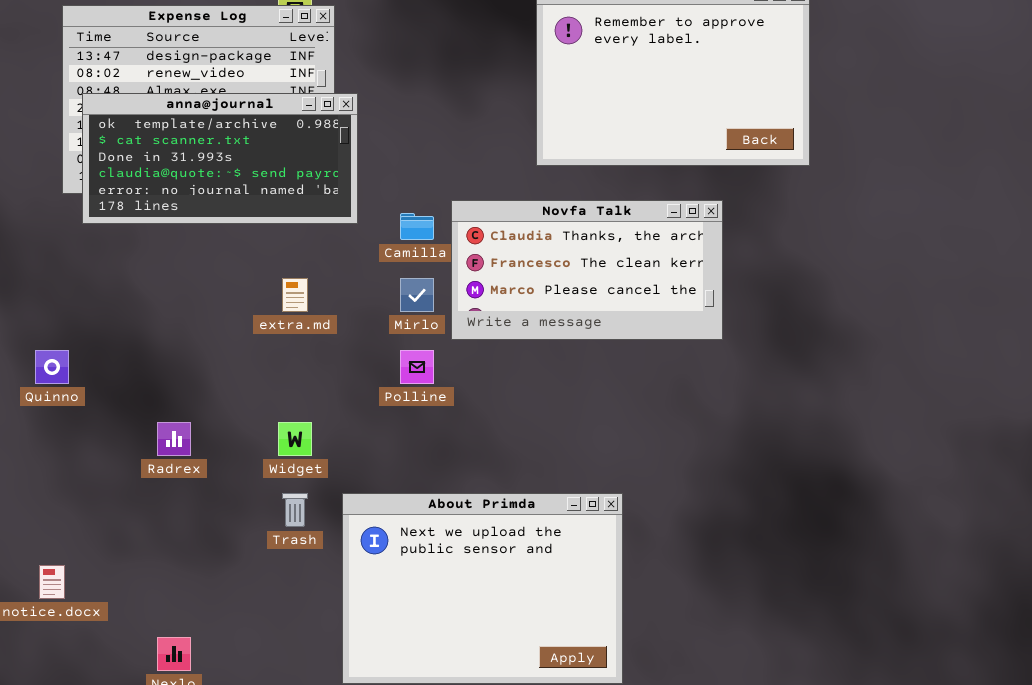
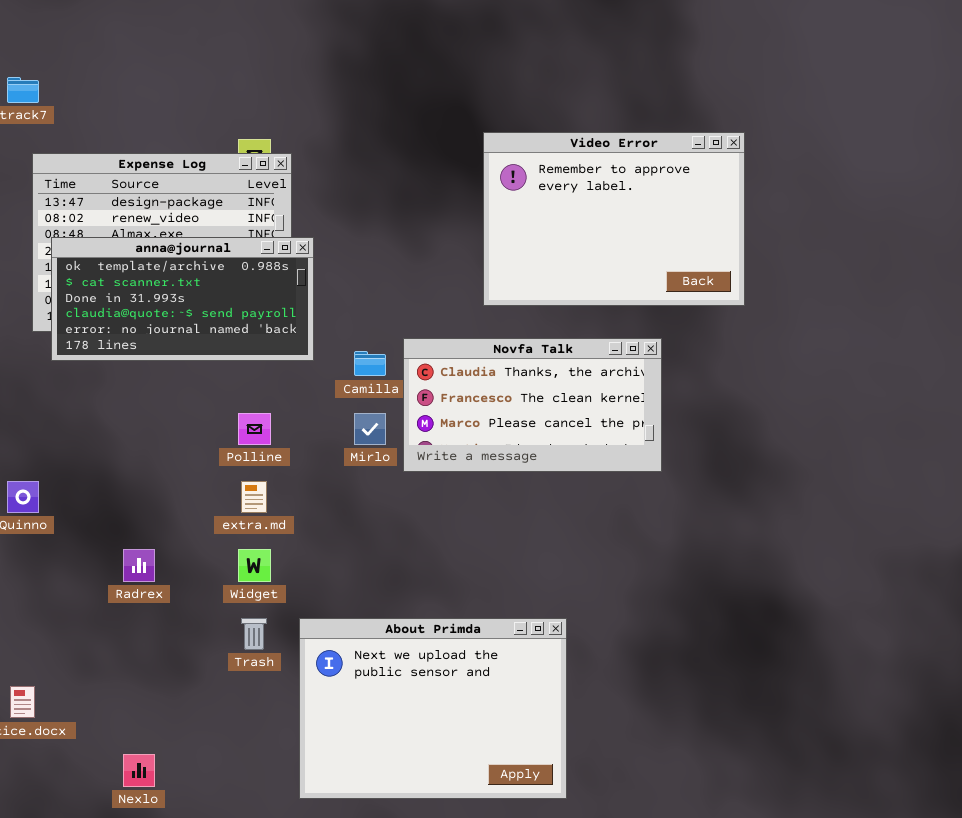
extra.md: [282,278,308,312] -> [241,481,267,513], moved
Polline: [400,350,434,384] -> [238,413,271,445], moved

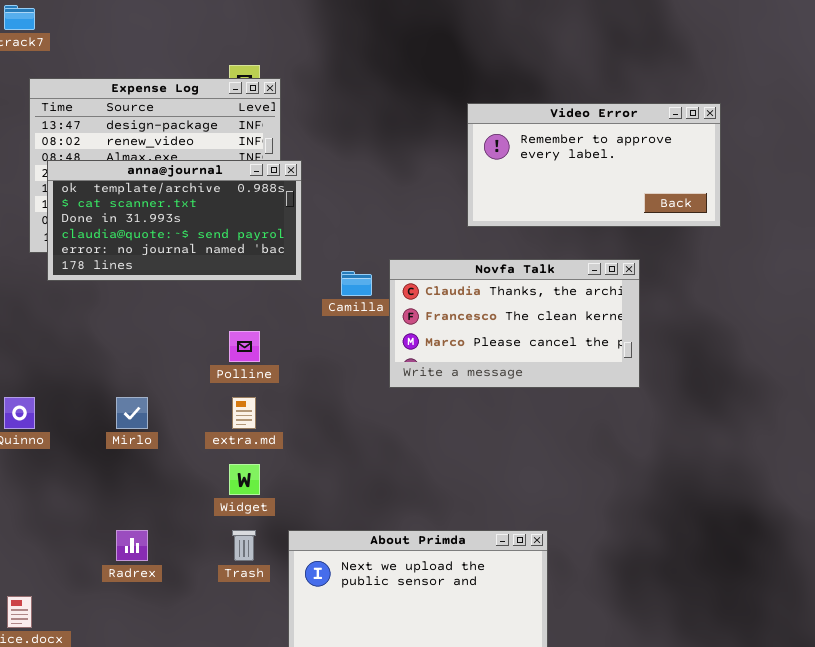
Video Error: [483,132,745,306] -> [467,103,721,227], resized
Mirlo: [354,413,386,445] -> [116,397,148,429], moved
Radrex: [123,549,155,582] -> [116,530,148,561], moved

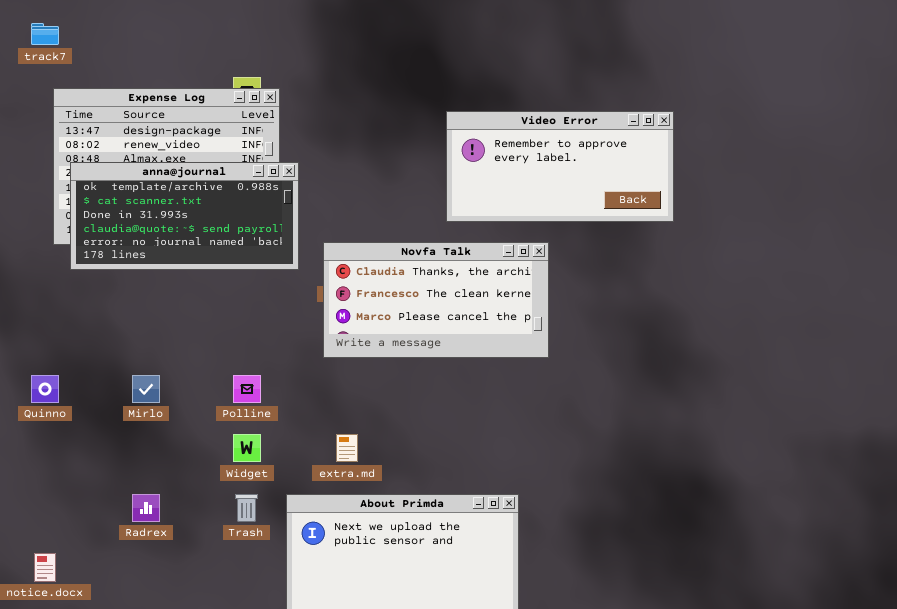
Novfa Talk: [389,259,640,388] -> [323,242,549,358], moved
Polline: [229,331,260,362] -> [233,375,261,403], moved
extra.md: [232,397,256,429] -> [336,434,358,462], moved

